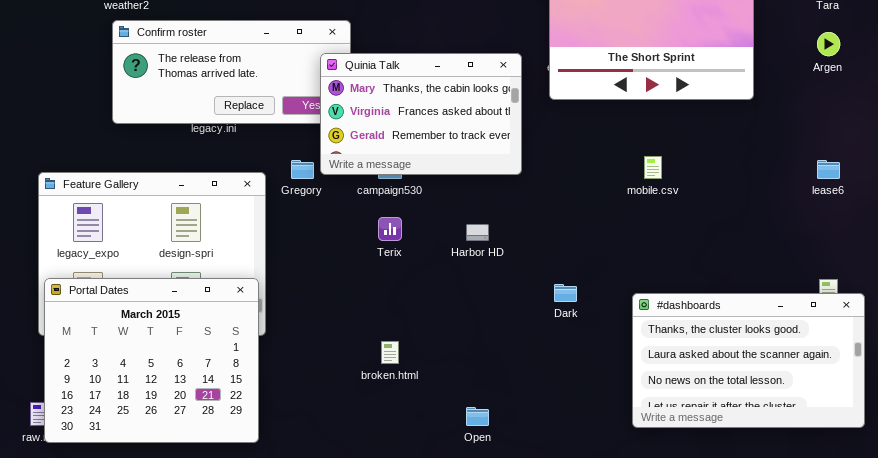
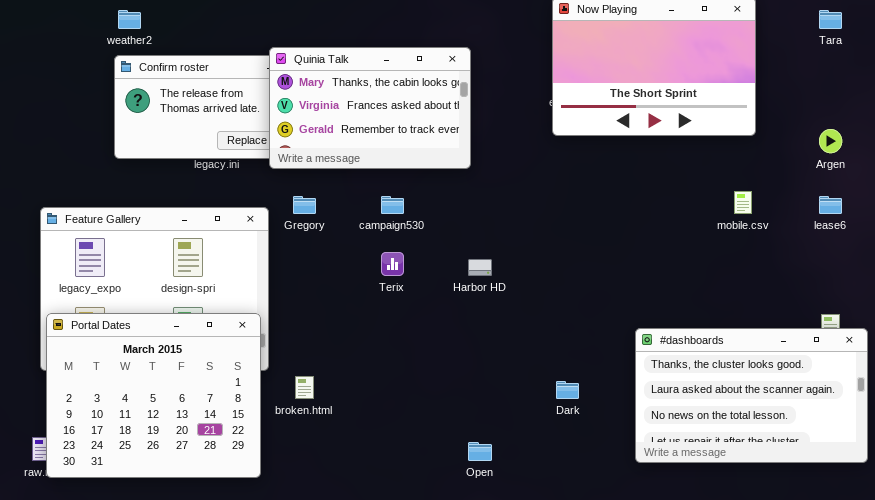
Argen: [817,32,840,56] -> [819,129,842,153], moved
Quinia Talk: [320,53,522,175] -> [269,47,471,169], moved
mobile.csv: [644,156,662,179] -> [734,191,752,214], moved
Dark: [554,284,577,302] -> [556,381,579,399], moved
broken.html: [381,341,399,364] -> [295,376,314,399], moved

